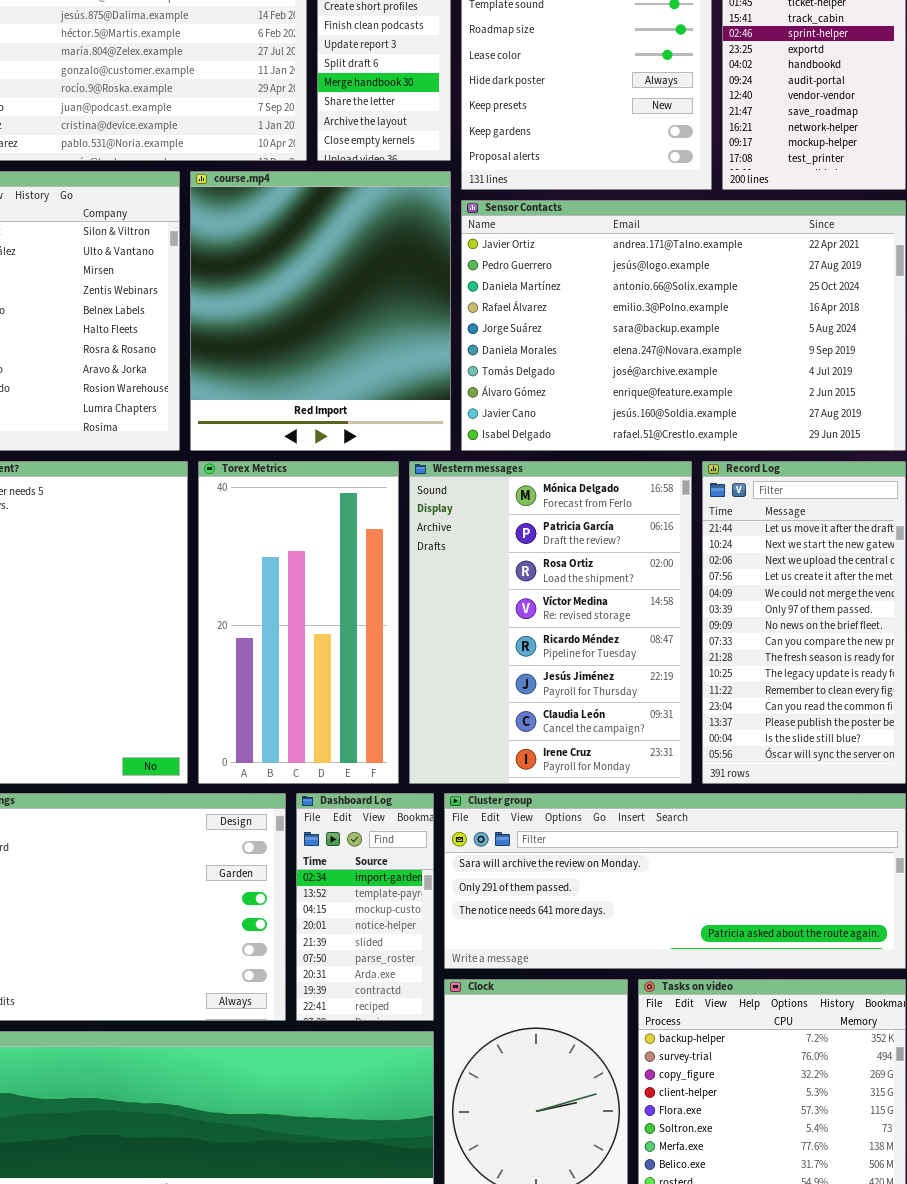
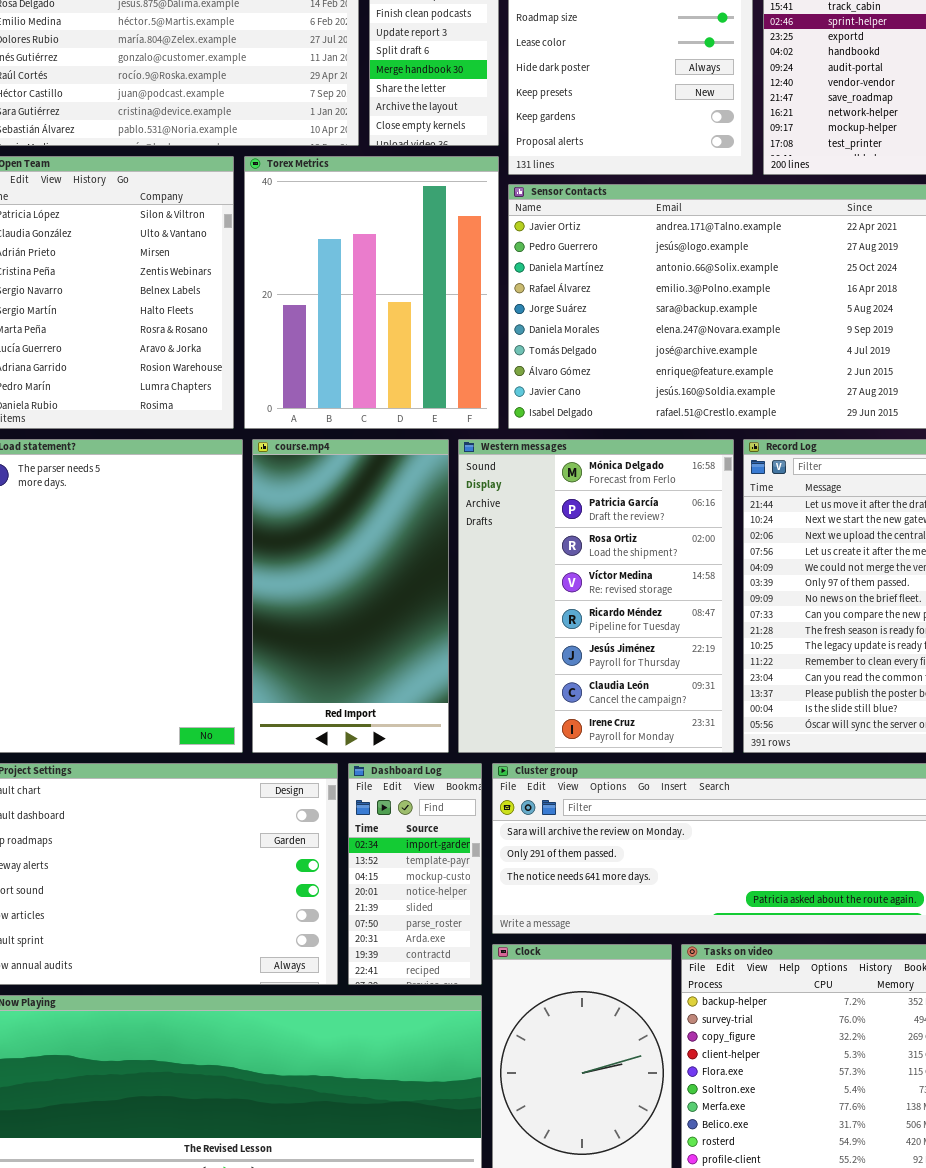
course.mp4: [190,171,451,451] -> [252,439,449,753], moved, resized
Torex Metrics: [198,461,399,784] -> [244,156,499,429], moved, resized

